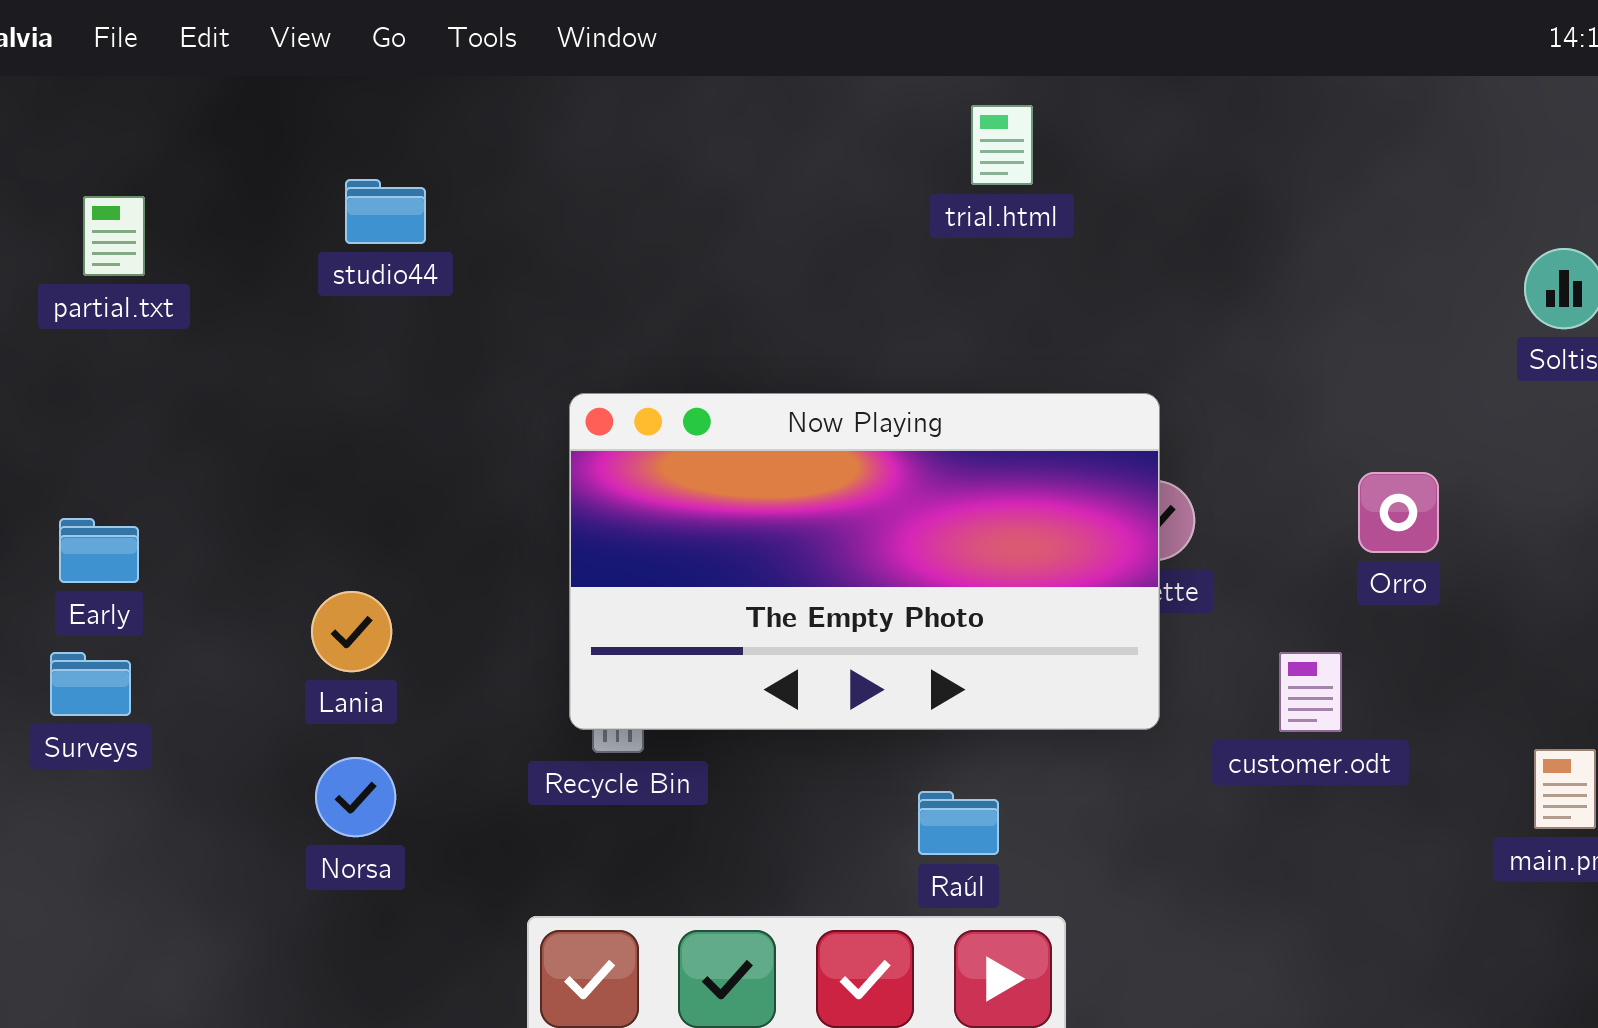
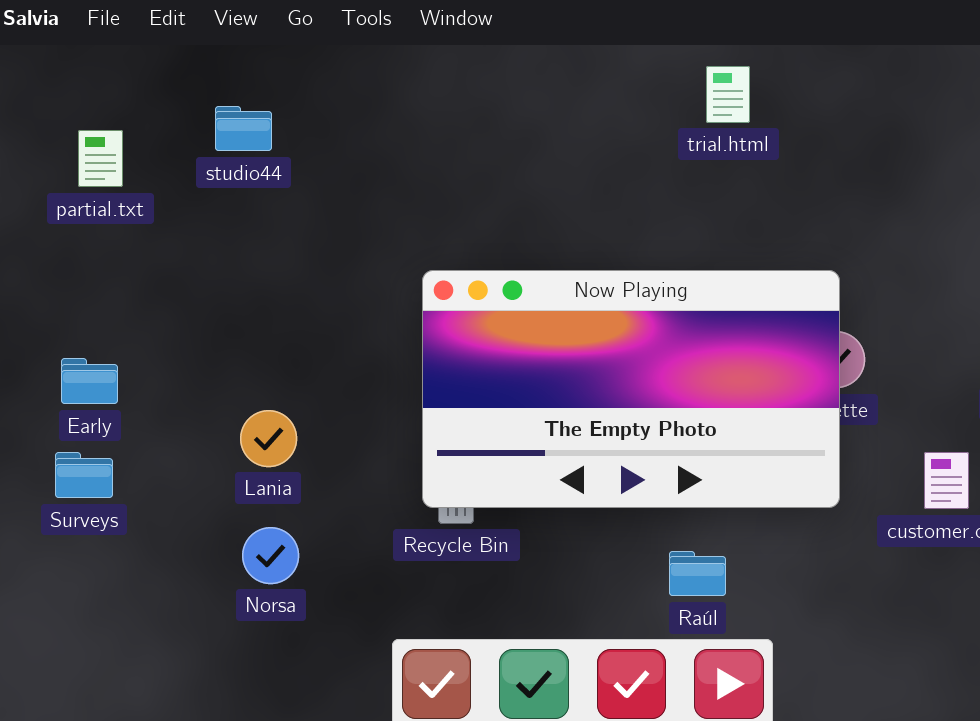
studio44: [345,179,426,244] -> [215,106,272,151], moved

